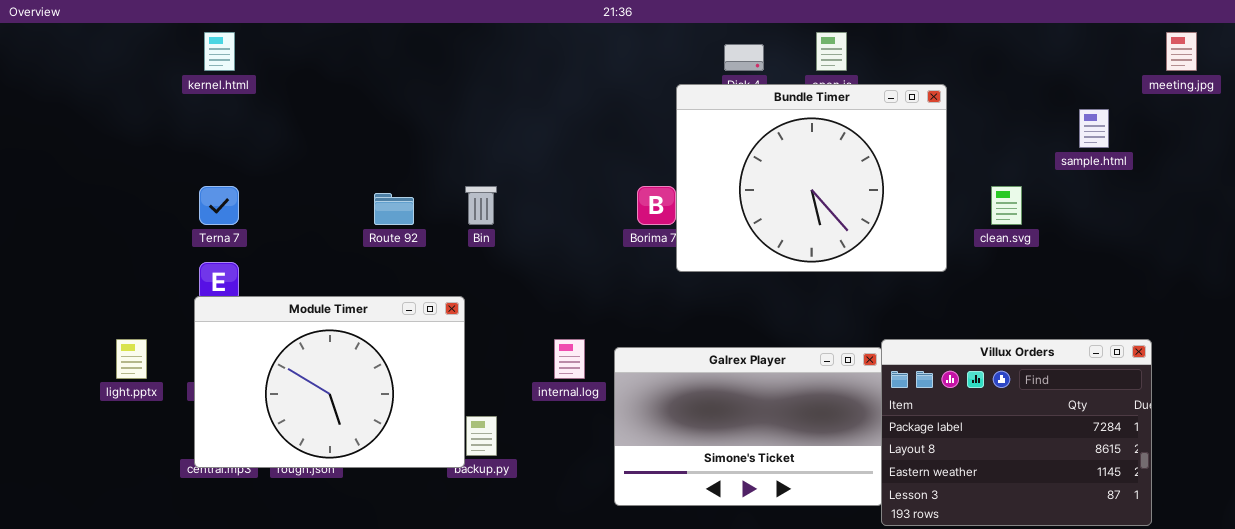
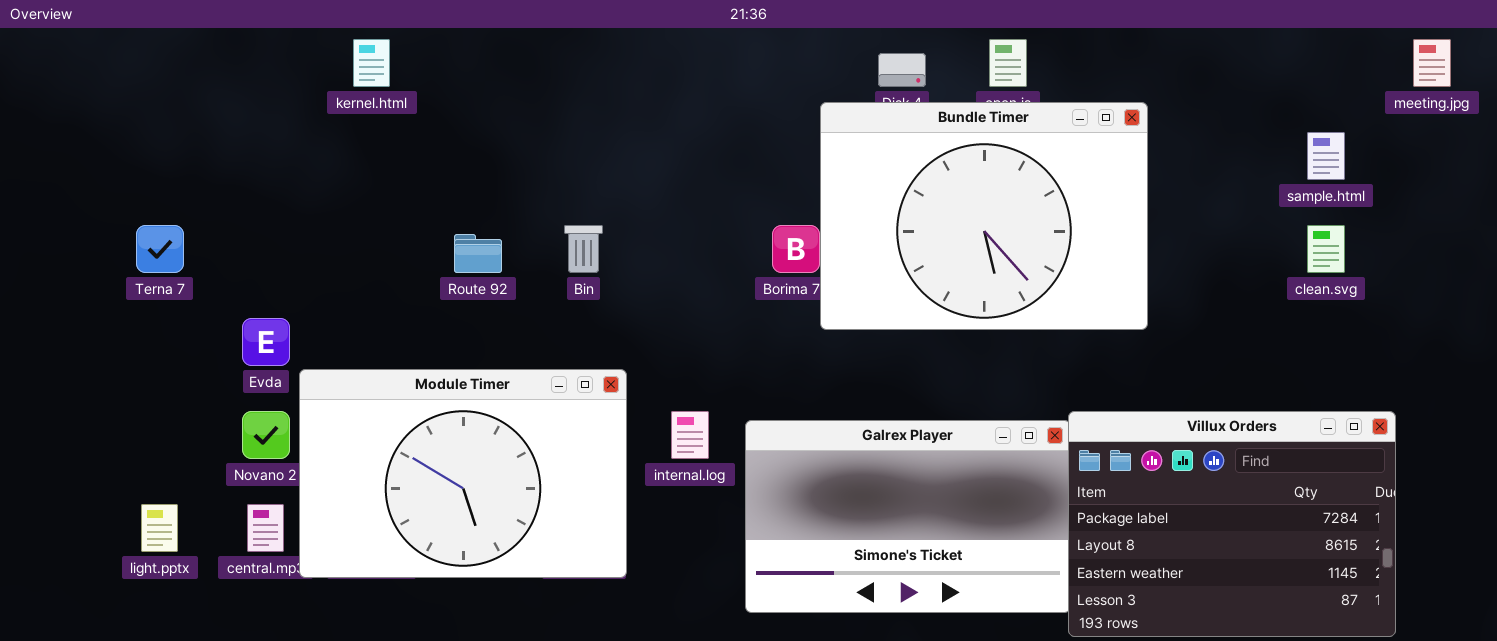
kernel.html: [204,32,235,71] -> [353,39,390,87], moved
Terna 7: [199,186,239,225] -> [136,225,184,273], moved
clean.svg: [991,186,1022,225] -> [1307,225,1345,273], moved
Module Timer: [194,296,465,468] -> [299,369,627,578], moved
light.pptx: [116,339,147,379] -> [141,504,178,552], moved

